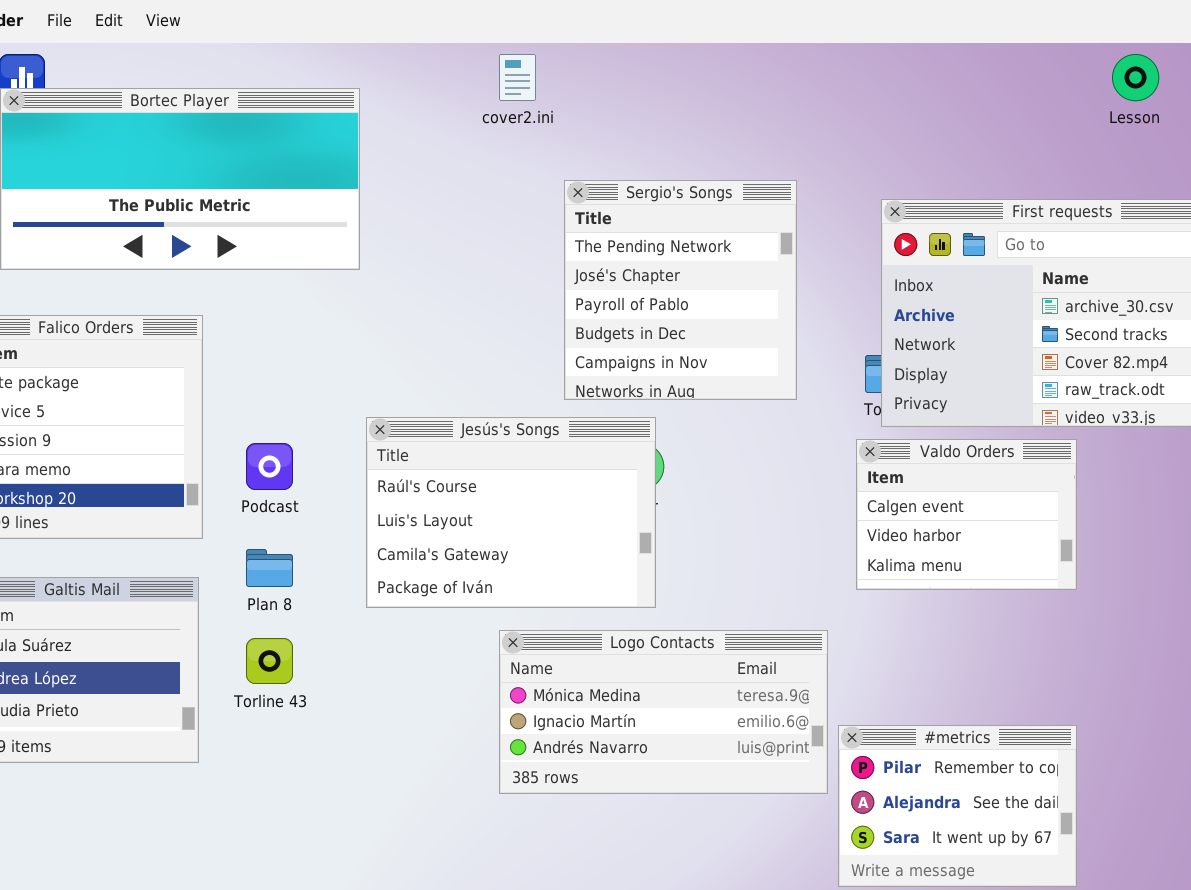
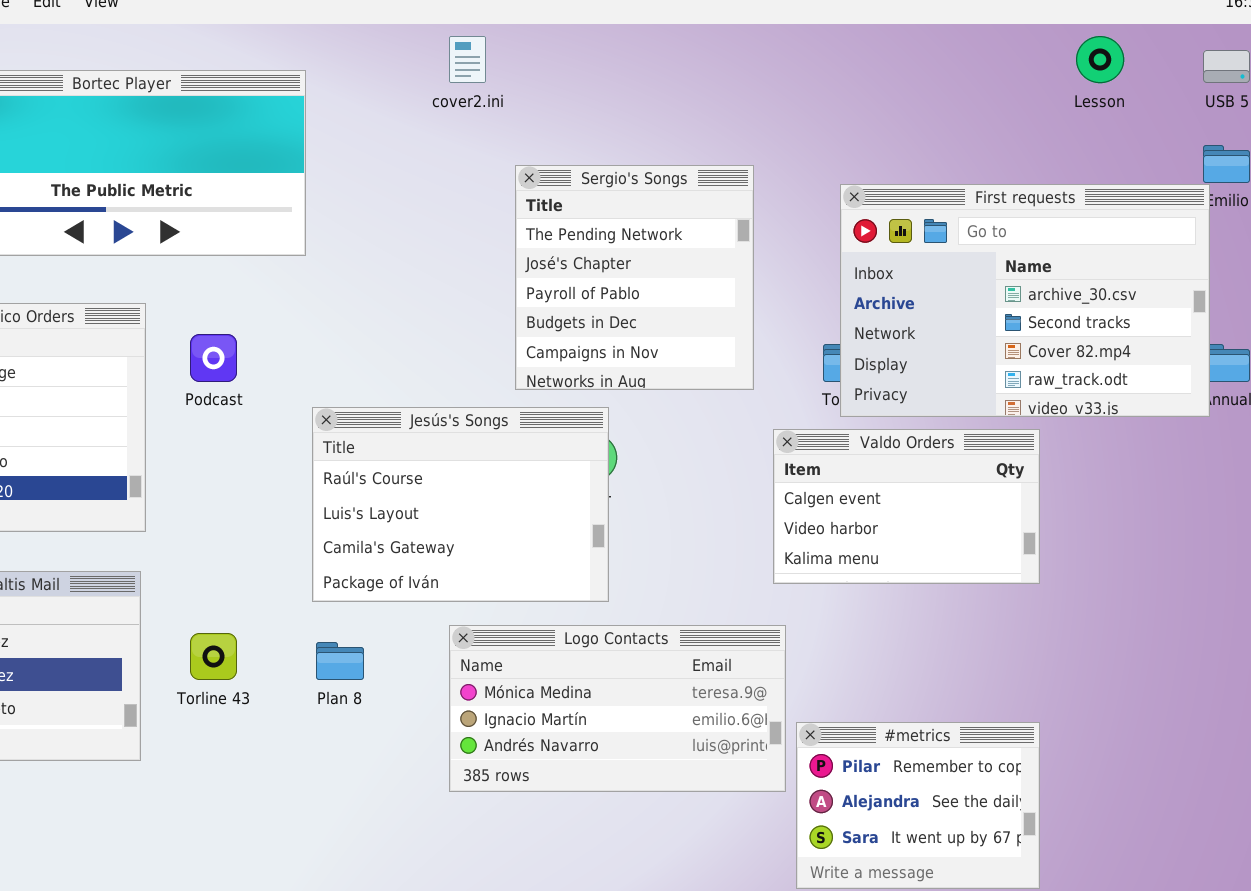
Valdo Orders: [856,439,1077,590] -> [773,429,1040,584], resized
Podcast: [246,443,293,490] -> [190,334,237,382], moved
Plan 8: [246,549,293,587] -> [316,642,364,680], moved

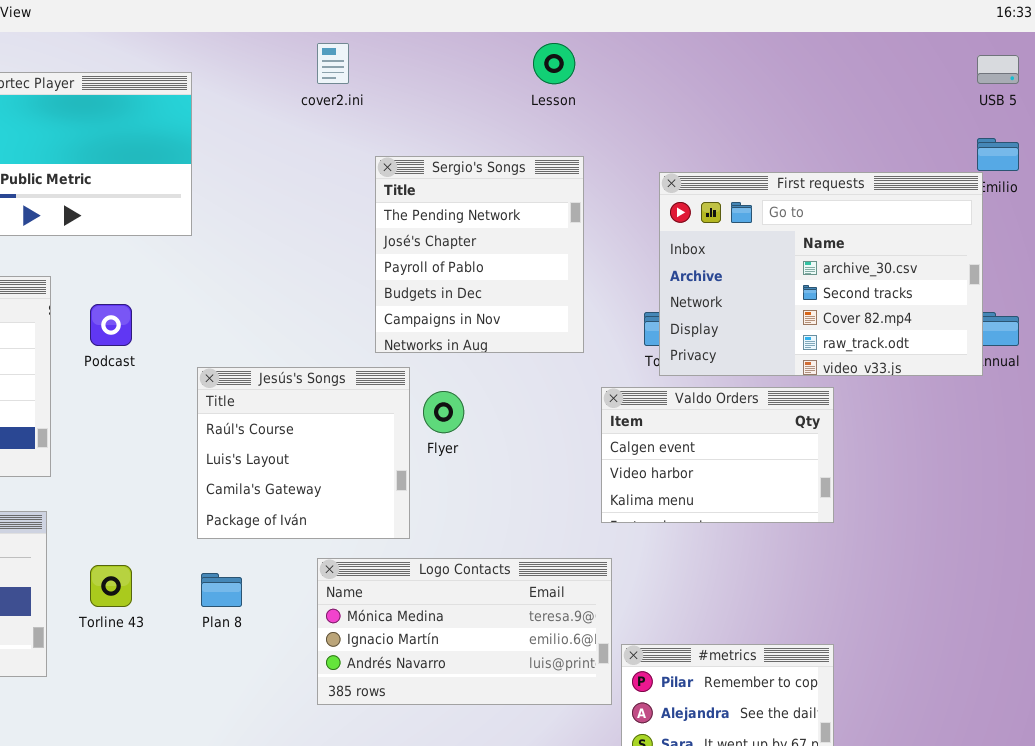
Lesson: [1076,36,1124,83] -> [533,43,575,84], moved
Jesús's Songs: [312,407,609,602] -> [197,367,410,539], resized

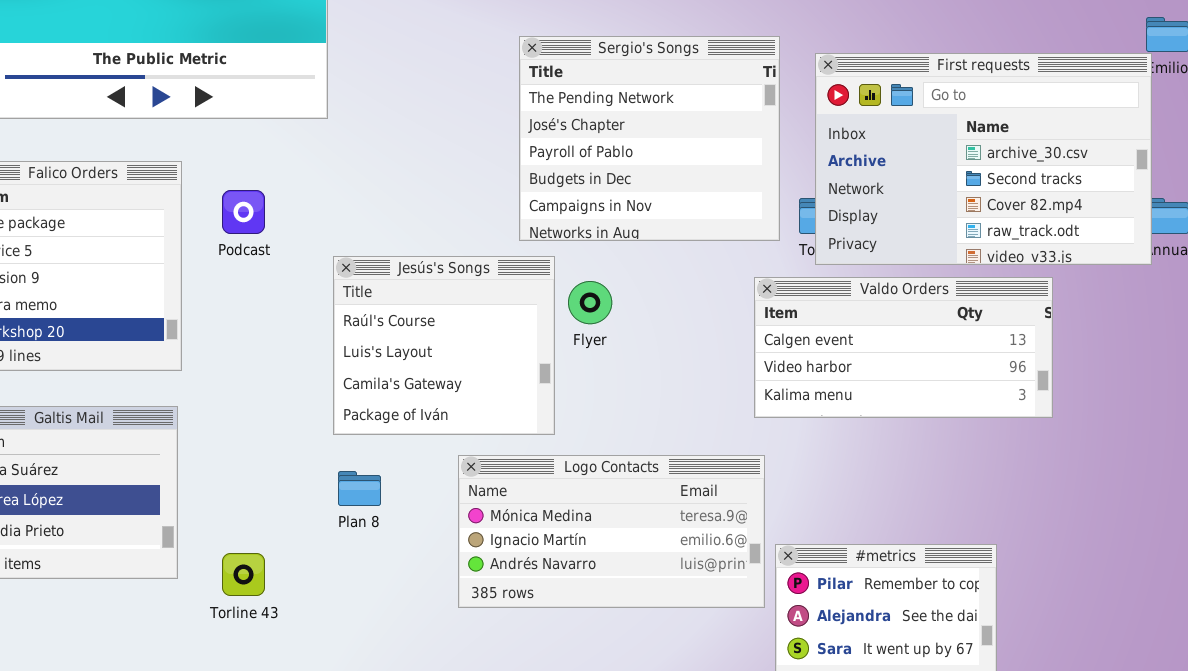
Sergio's Songs: [375,156,584,353] -> [519,36,780,241], resized
Valdo Orders: [601,387,834,523] -> [754,277,1053,418], resized
Torline 43: [90,565,132,607] -> [222,553,265,596], moved

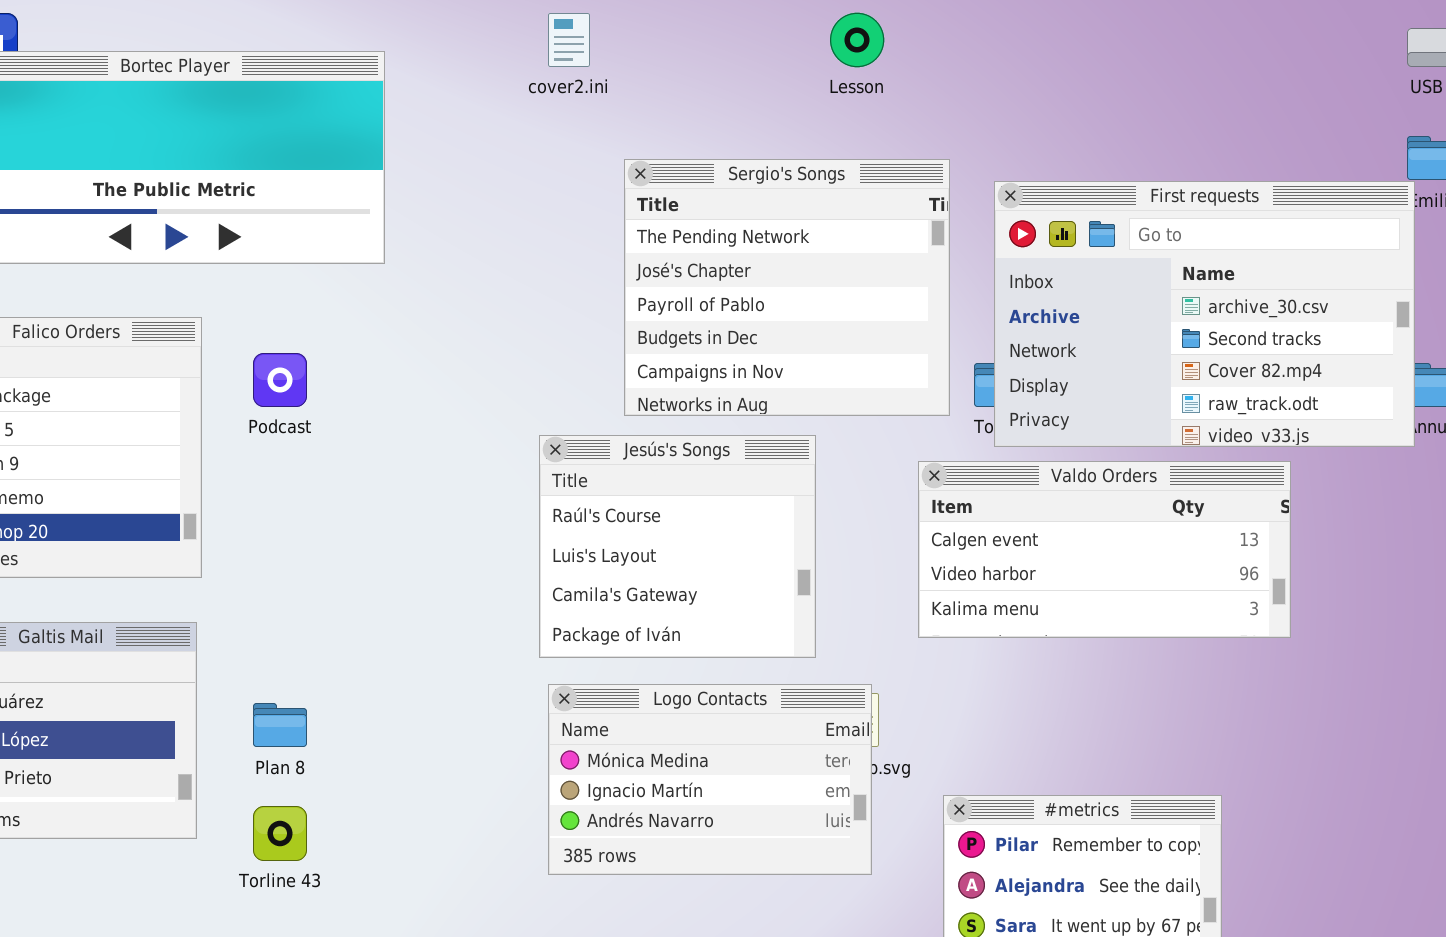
Jesús's Songs: [333,256,555,435] -> [539,435,816,658], moved
Logo Contacts: [458,455,765,608] -> [548,684,872,875], resized
Plan 8: [338,471,381,506] -> [253,703,307,747], moved

